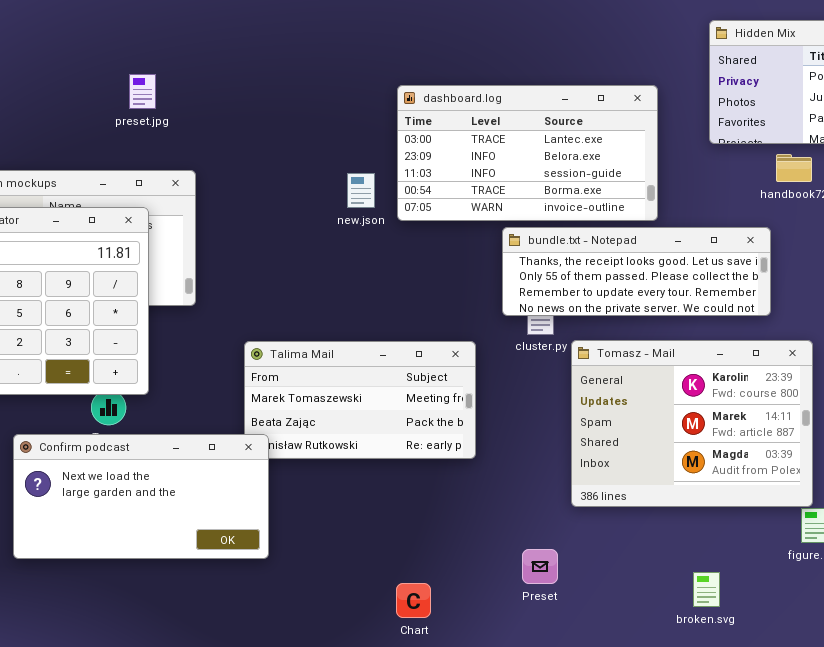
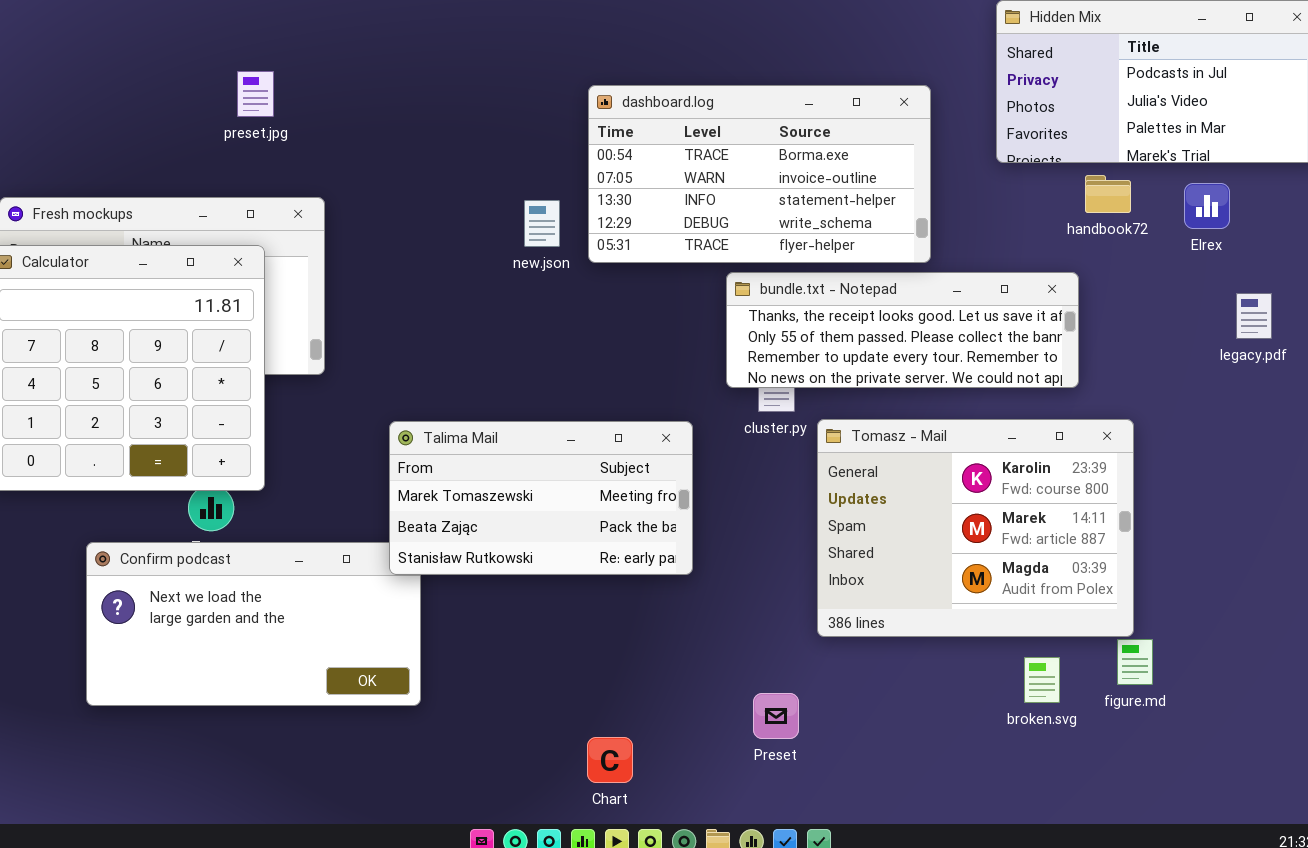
dashboard.log: [397,85,658,221] -> [588,85,931,263], scrolled down 3 rows
Talima Mail: [244,341,476,459] -> [389,421,693,575], raised
broken.svg: [693,572,720,607] -> [1024,657,1060,703], moved

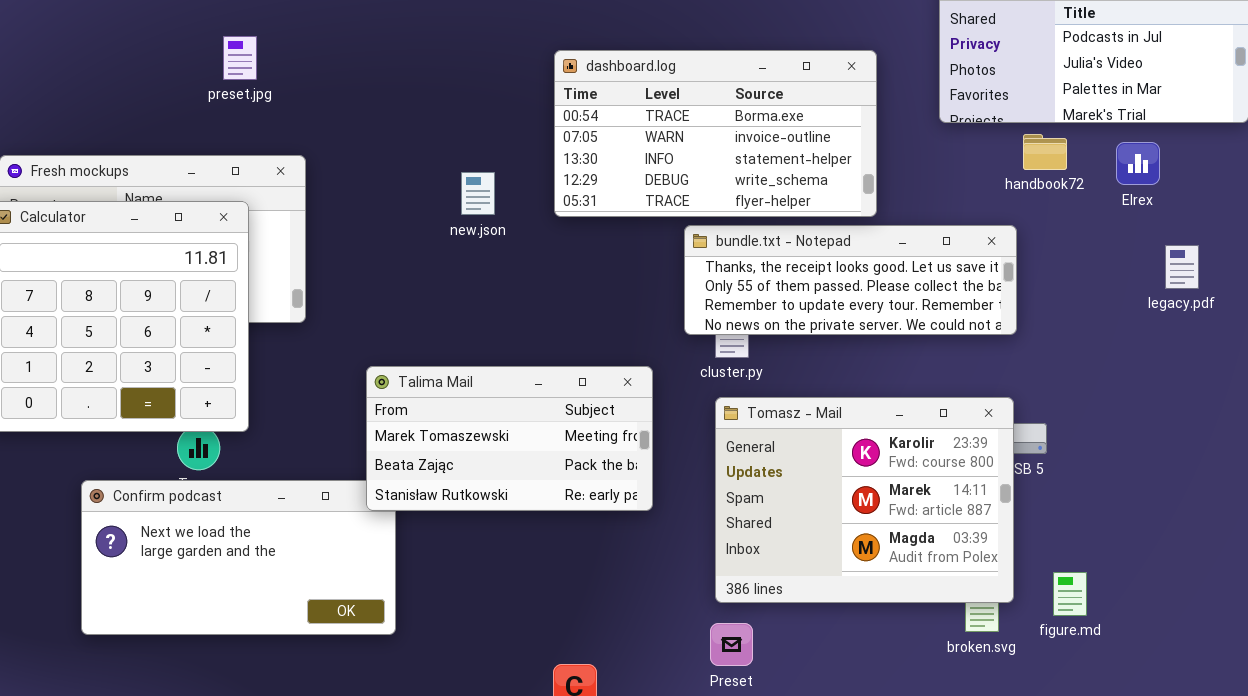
new.json: [524,200,560,247] -> [461,172,495,215], moved
Tomasz - Mail: [817,419,1134,637] -> [715,397,1014,603], moved

